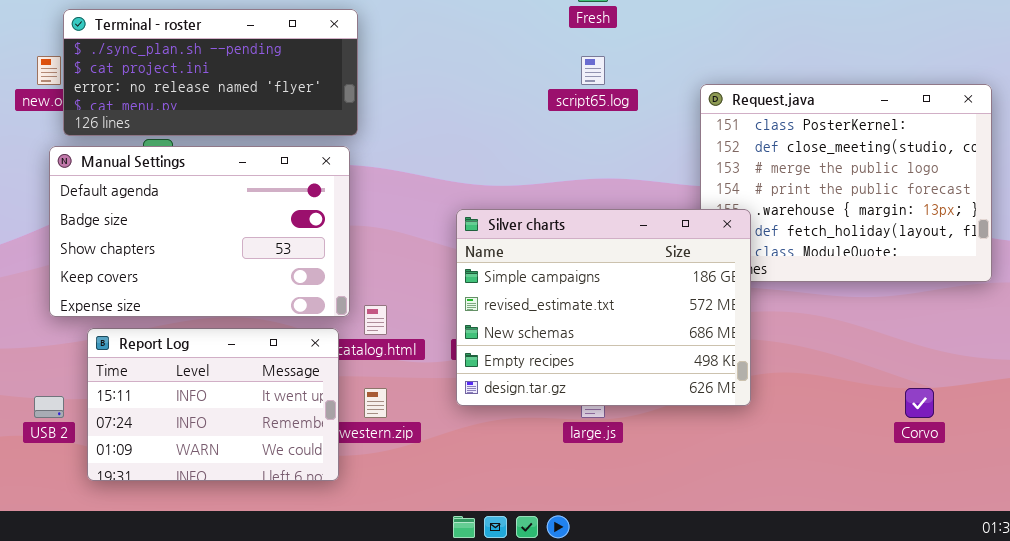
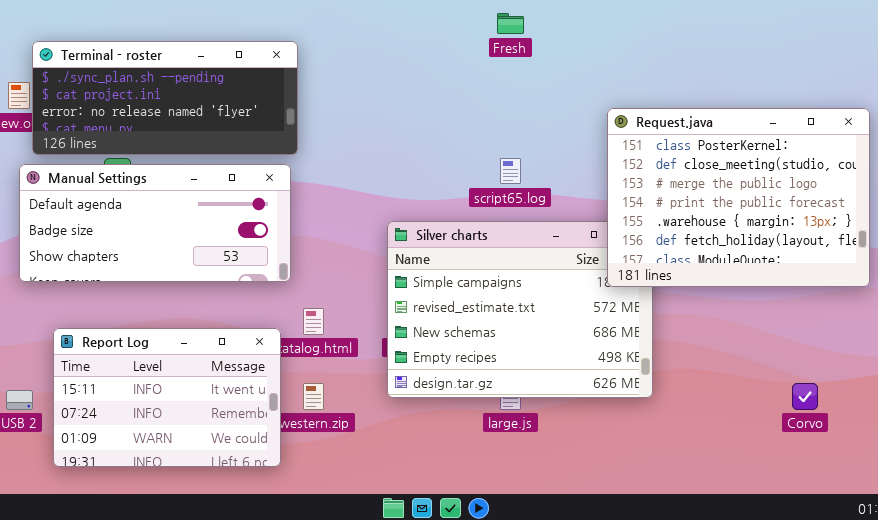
script65.log: [581,56,605,85] -> [500,158,521,184], moved
Request.java: [700,84,992,282] -> [607,108,870,287], raised
Manual Settings: [49,146,350,317] -> [19,164,291,282], resized

